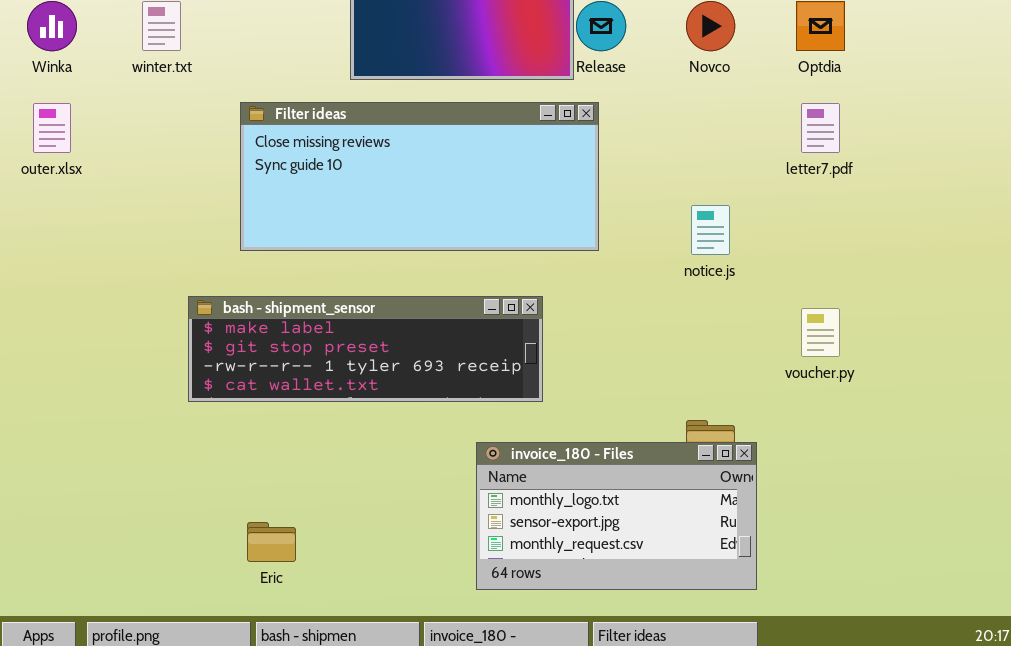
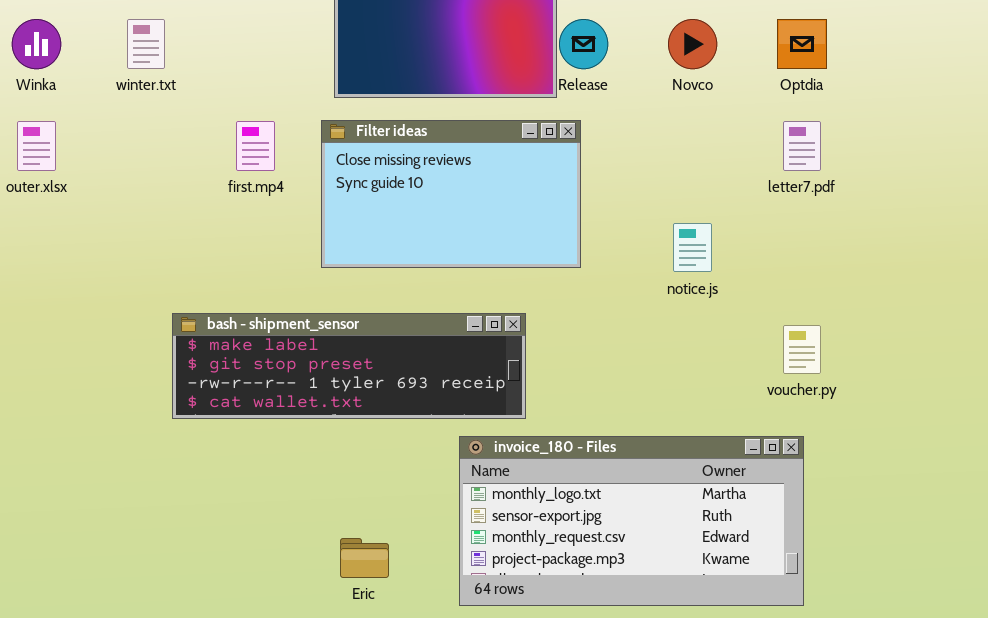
Filter ideas: [240,102,599,251] -> [321,120,581,268], resized
invoice_180 - Files: [476,442,757,590] -> [459,436,804,606], resized
Eric: [247,522,296,562] -> [340,538,389,578], moved

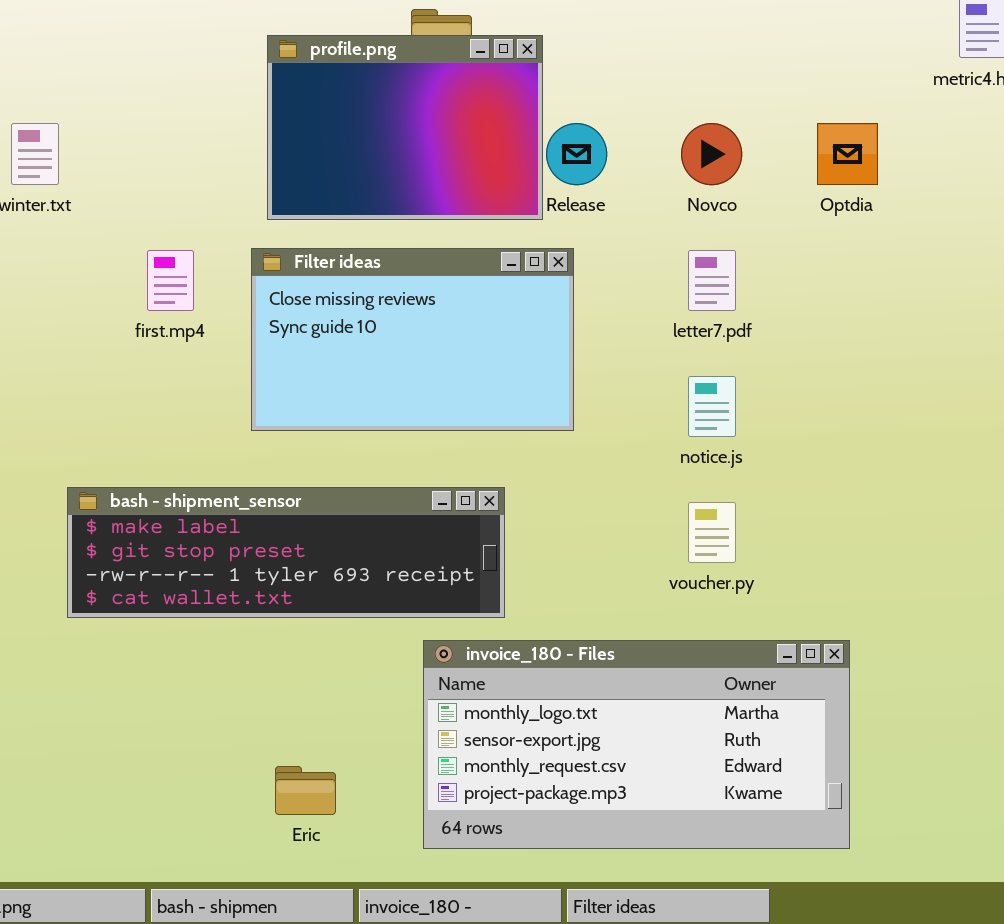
letter7.pdf: [783,121,821,171] -> [688,250,736,311], moved
voucher.py: [783,325,821,374] -> [688,502,736,563], moved

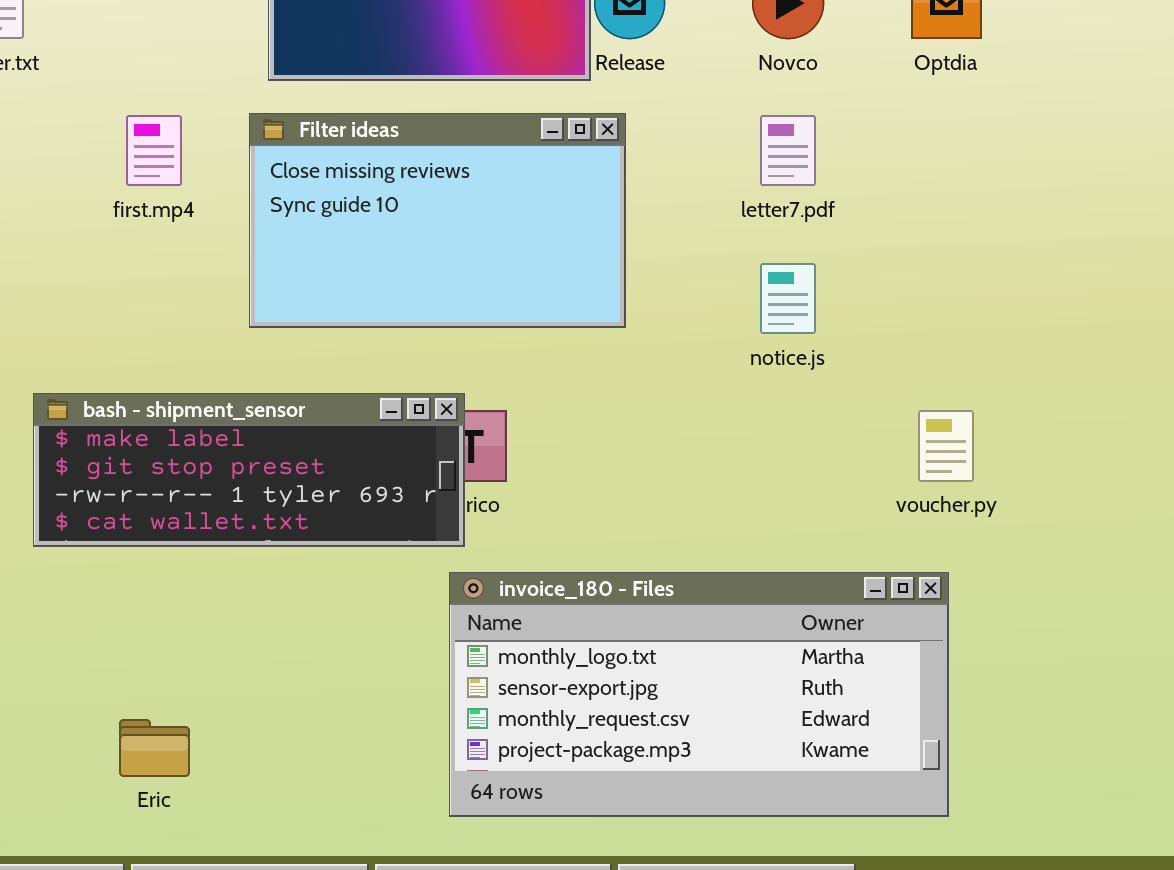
bash - shipment_sensor: [67,487,505,618] -> [33,393,465,547], resized
voucher.py: [688,502,736,563] -> [918,410,974,482], moved
Eric: [275,766,336,815] -> [119,719,190,777], moved

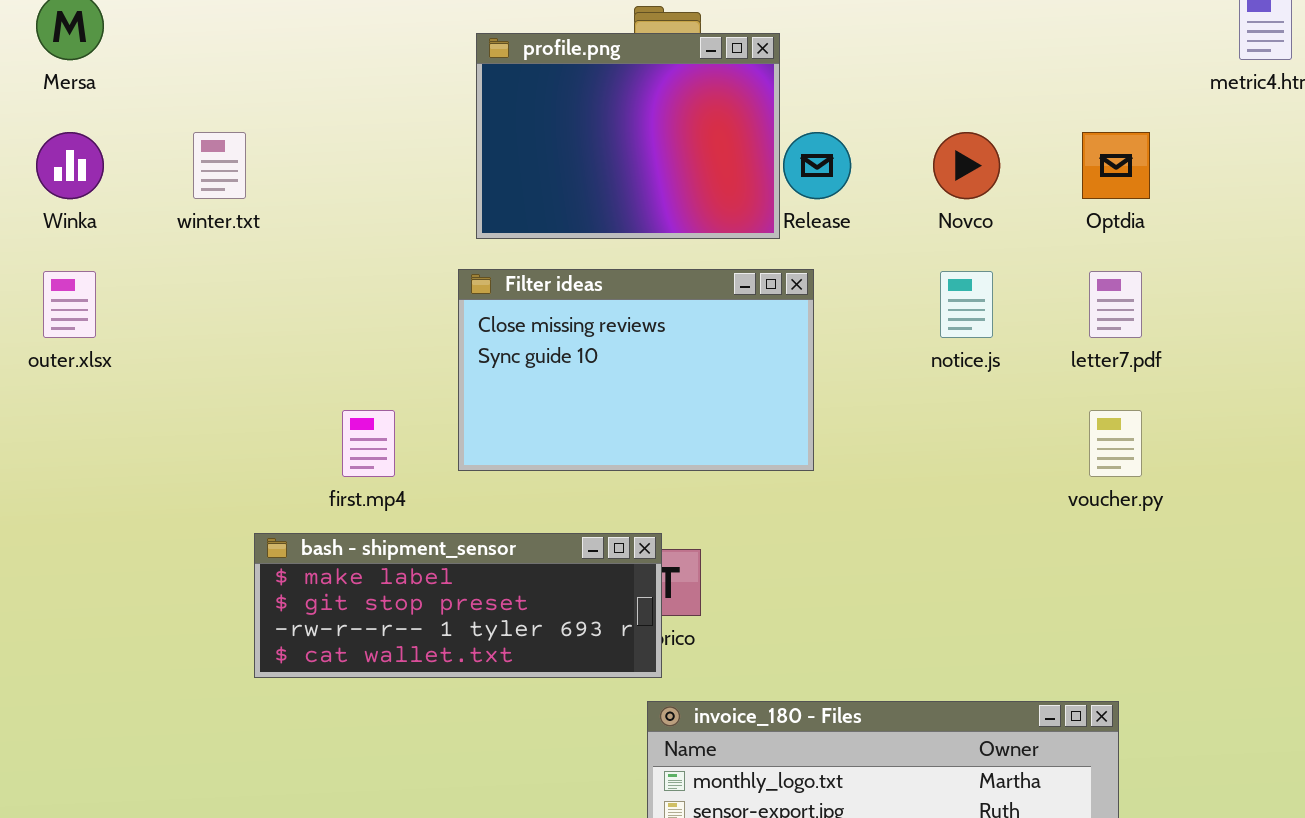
first.mp4: [126,115,182,186] -> [342,410,395,477], moved
letter7.pdf: [760,115,816,186] -> [1089,271,1142,338], moved
notice.js: [760,263,816,334] -> [940,271,993,338], moved
voucher.py: [918,410,974,482] -> [1089,410,1142,477], moved

